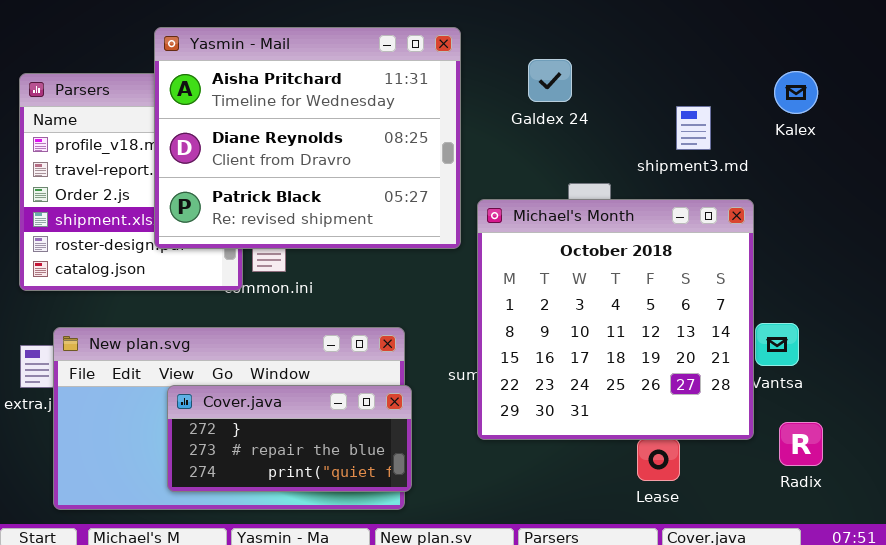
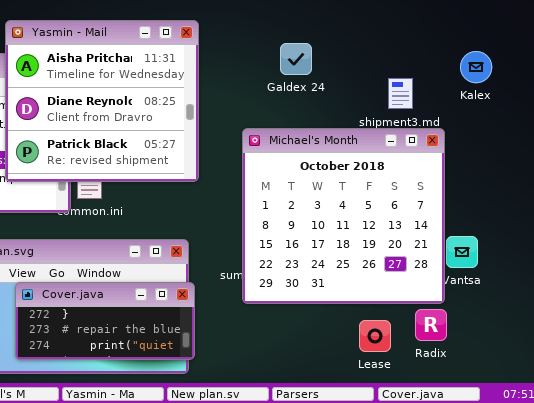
Yasmin - Mail: [154,27,461,249] -> [5,20,199,182], resized
Michael's Month: [477,199,754,440] -> [242,128,445,304], moved
Radix: [779,422,823,466] -> [415,309,447,341], moved

